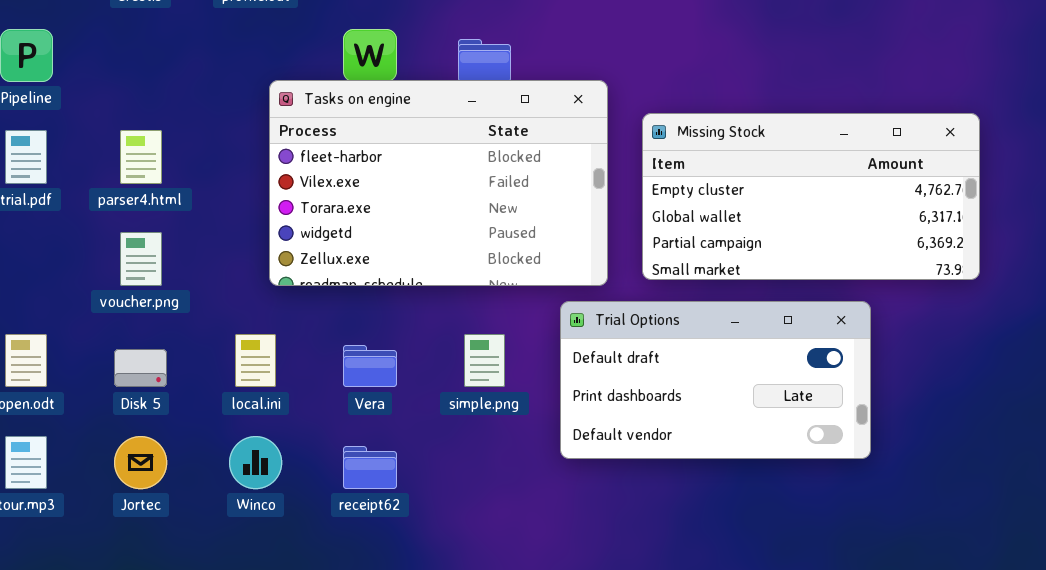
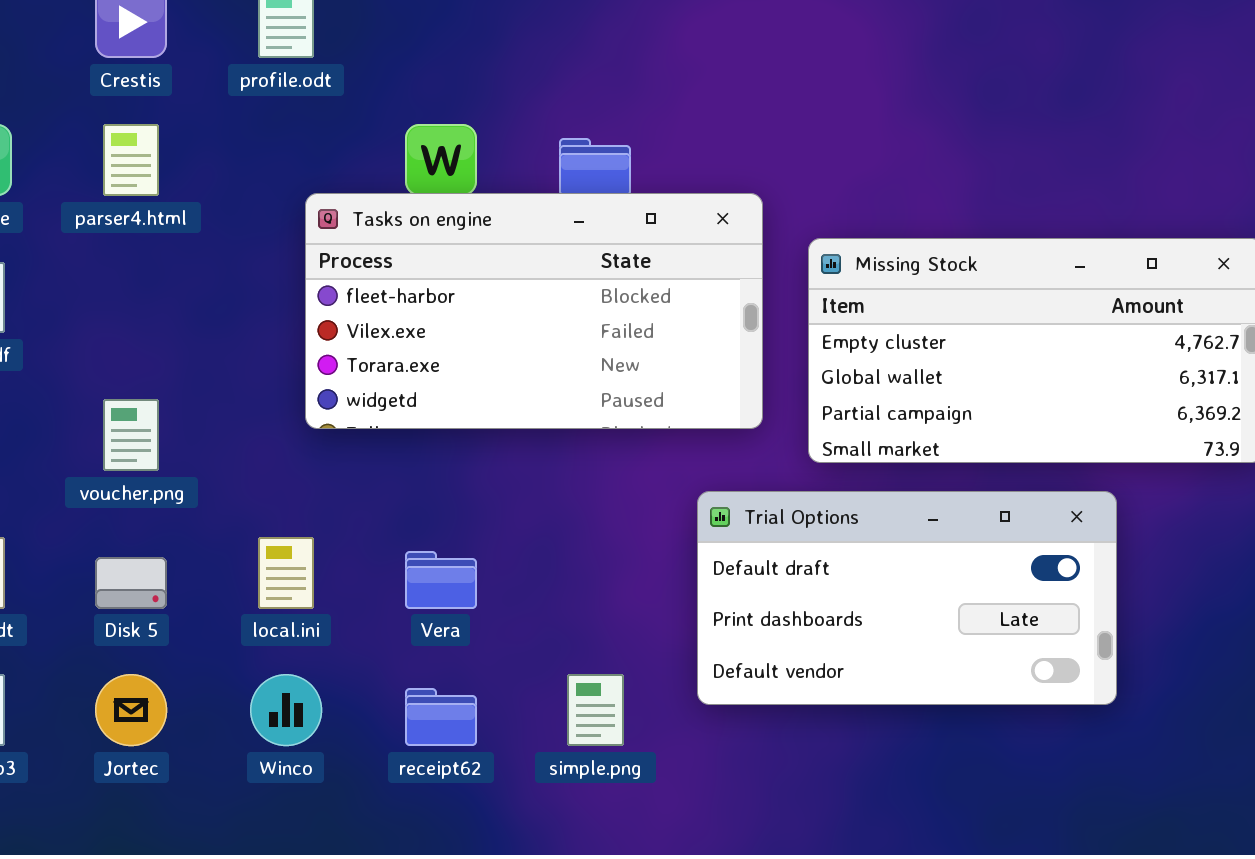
Tasks on engine: [269,80,608,286] -> [305,193,763,429], resized
parser4.html: [120,130,162,184] -> [103,124,159,196], moved
simple.png: [464,334,505,387] -> [567,674,624,746], moved

